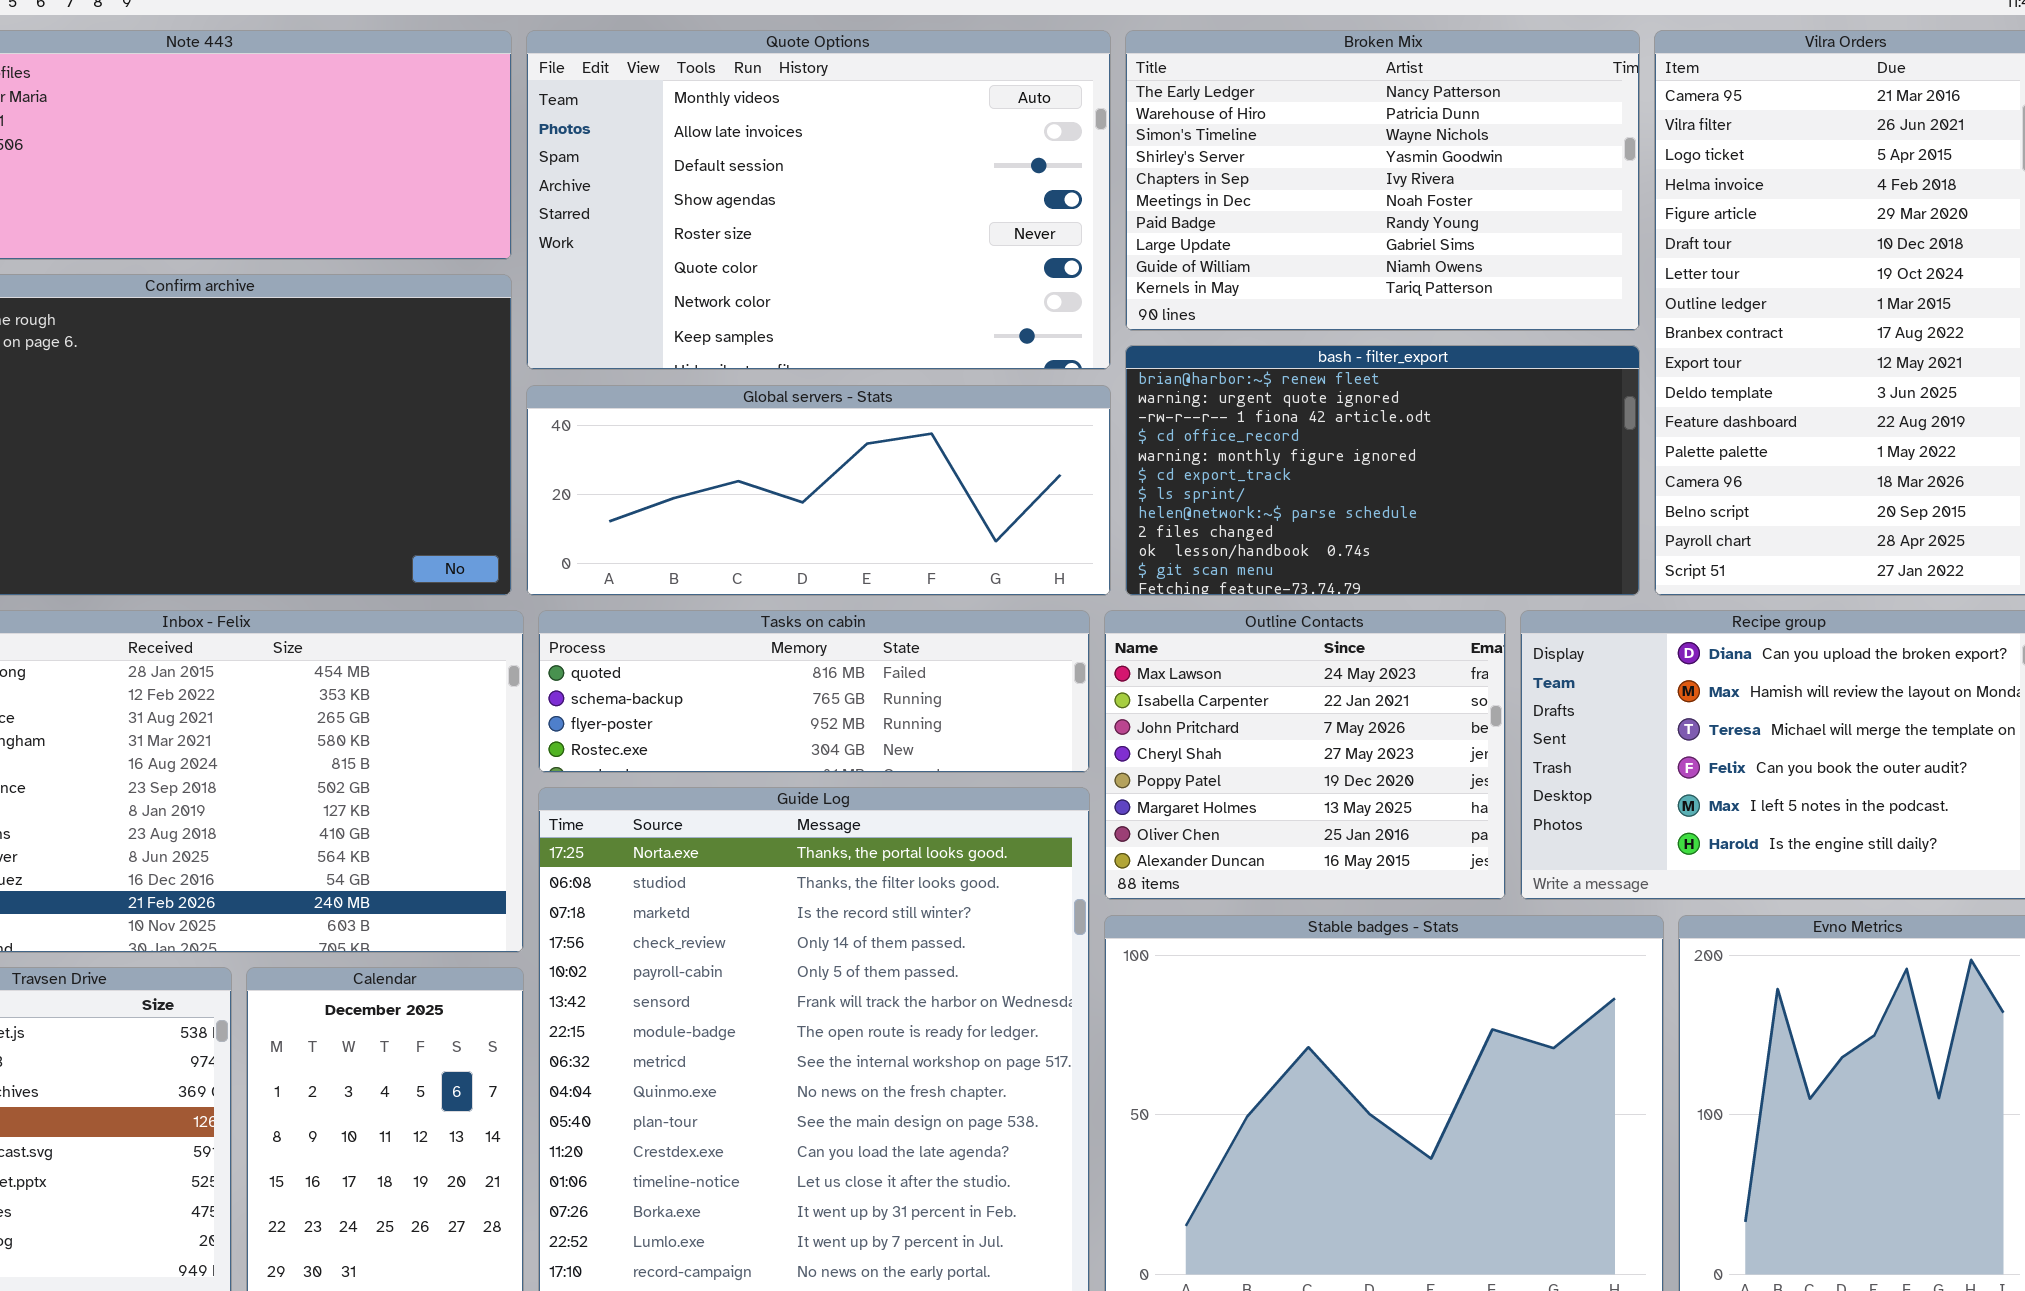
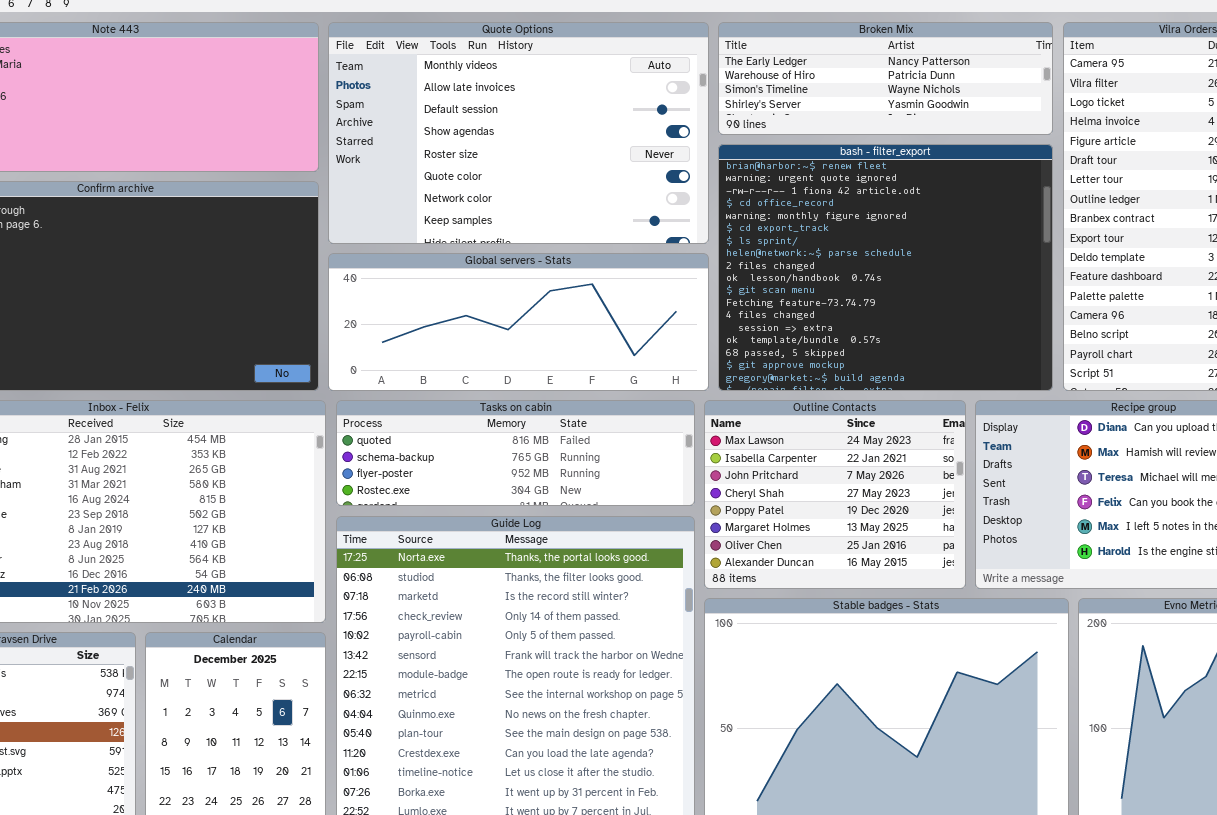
Broken Mix: [1125,30,1640,331] -> [718,22,1053,135], resized
bash - filter_export: [1125,345,1640,596] -> [718,144,1053,391], resized

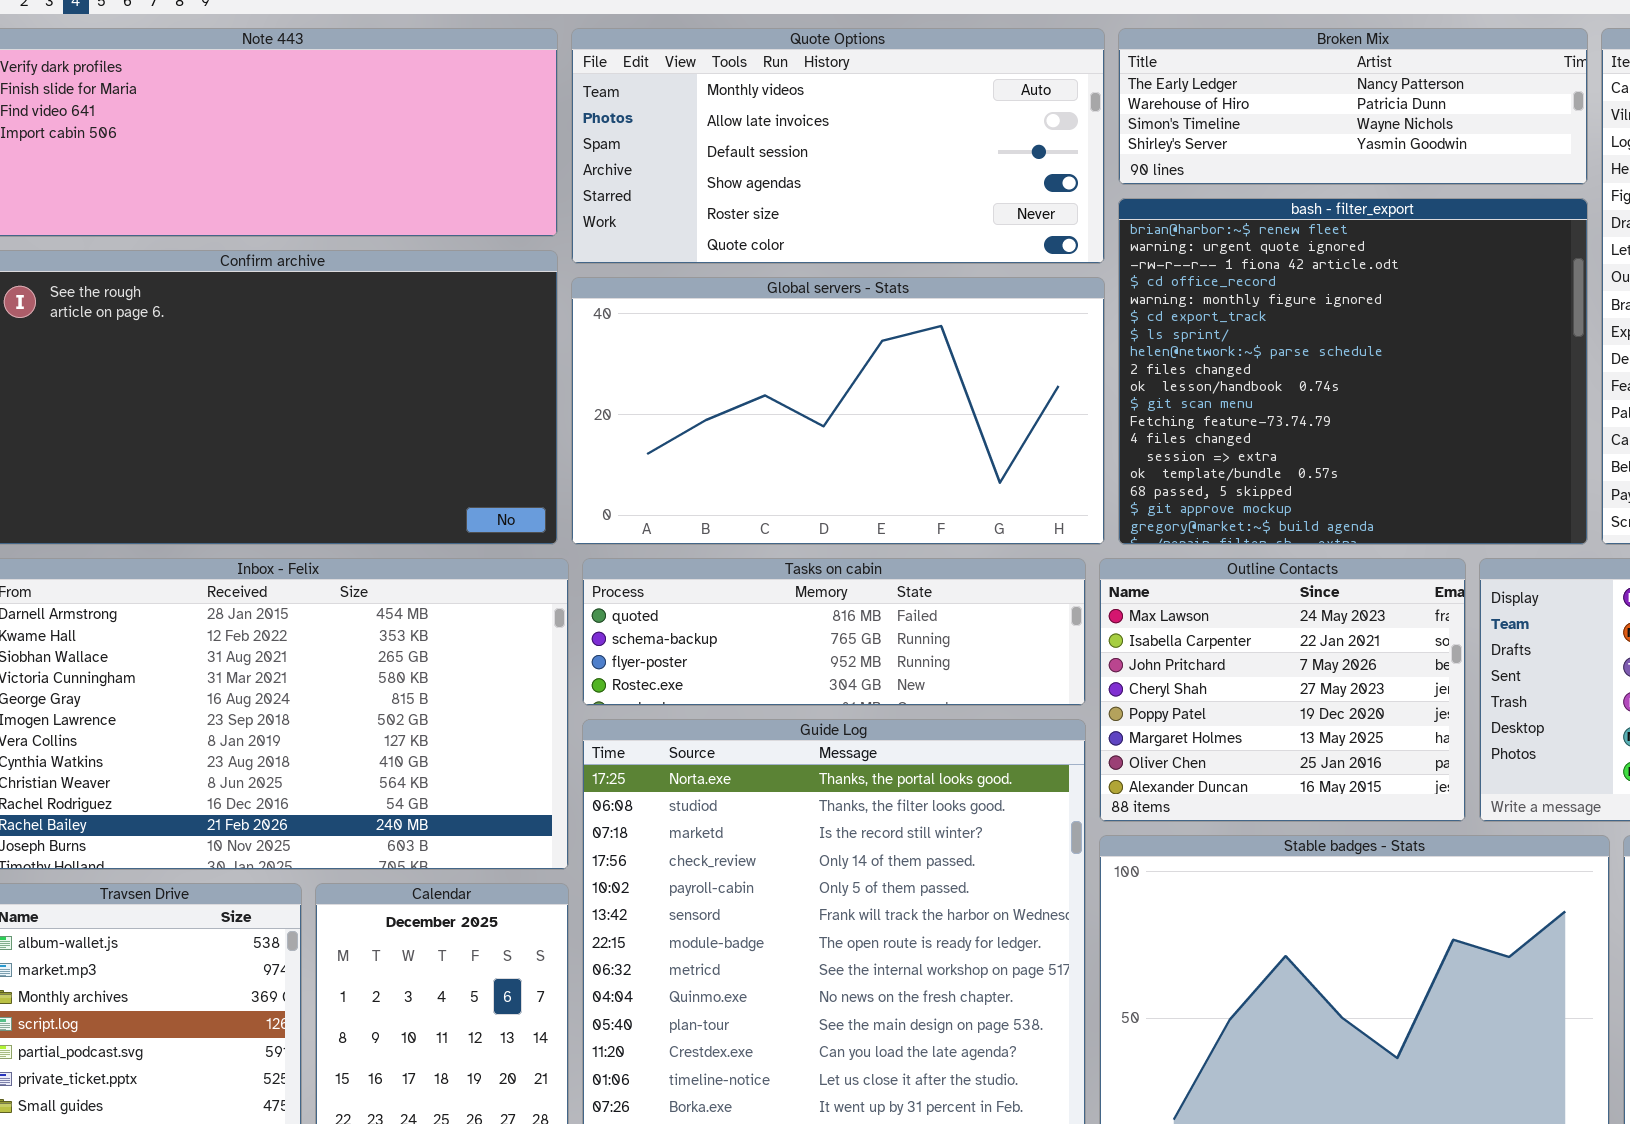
Quote Options: [328,22,709,244] -> [571,28,1105,264], resized
Global servers - Stats: [328,253,709,391] -> [571,277,1105,545], resized

